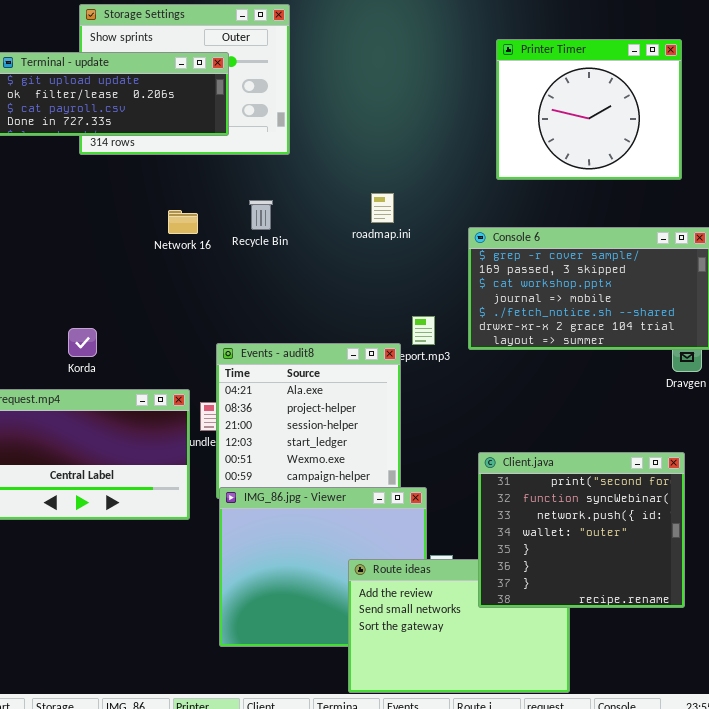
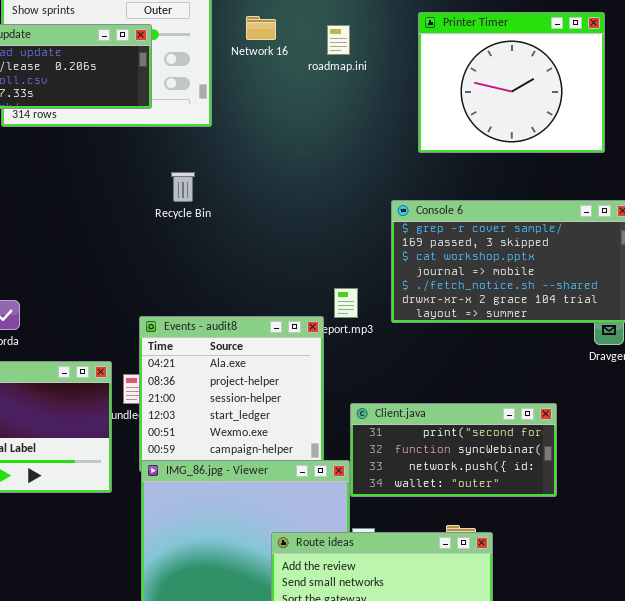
roadmap.ini: [371,193,394,223] -> [327,25,350,55], moved
Network 16: [168,210,198,234] -> [246,16,276,40], moved
Client.java: [478,452,685,608] -> [350,403,557,497], moved, resized

